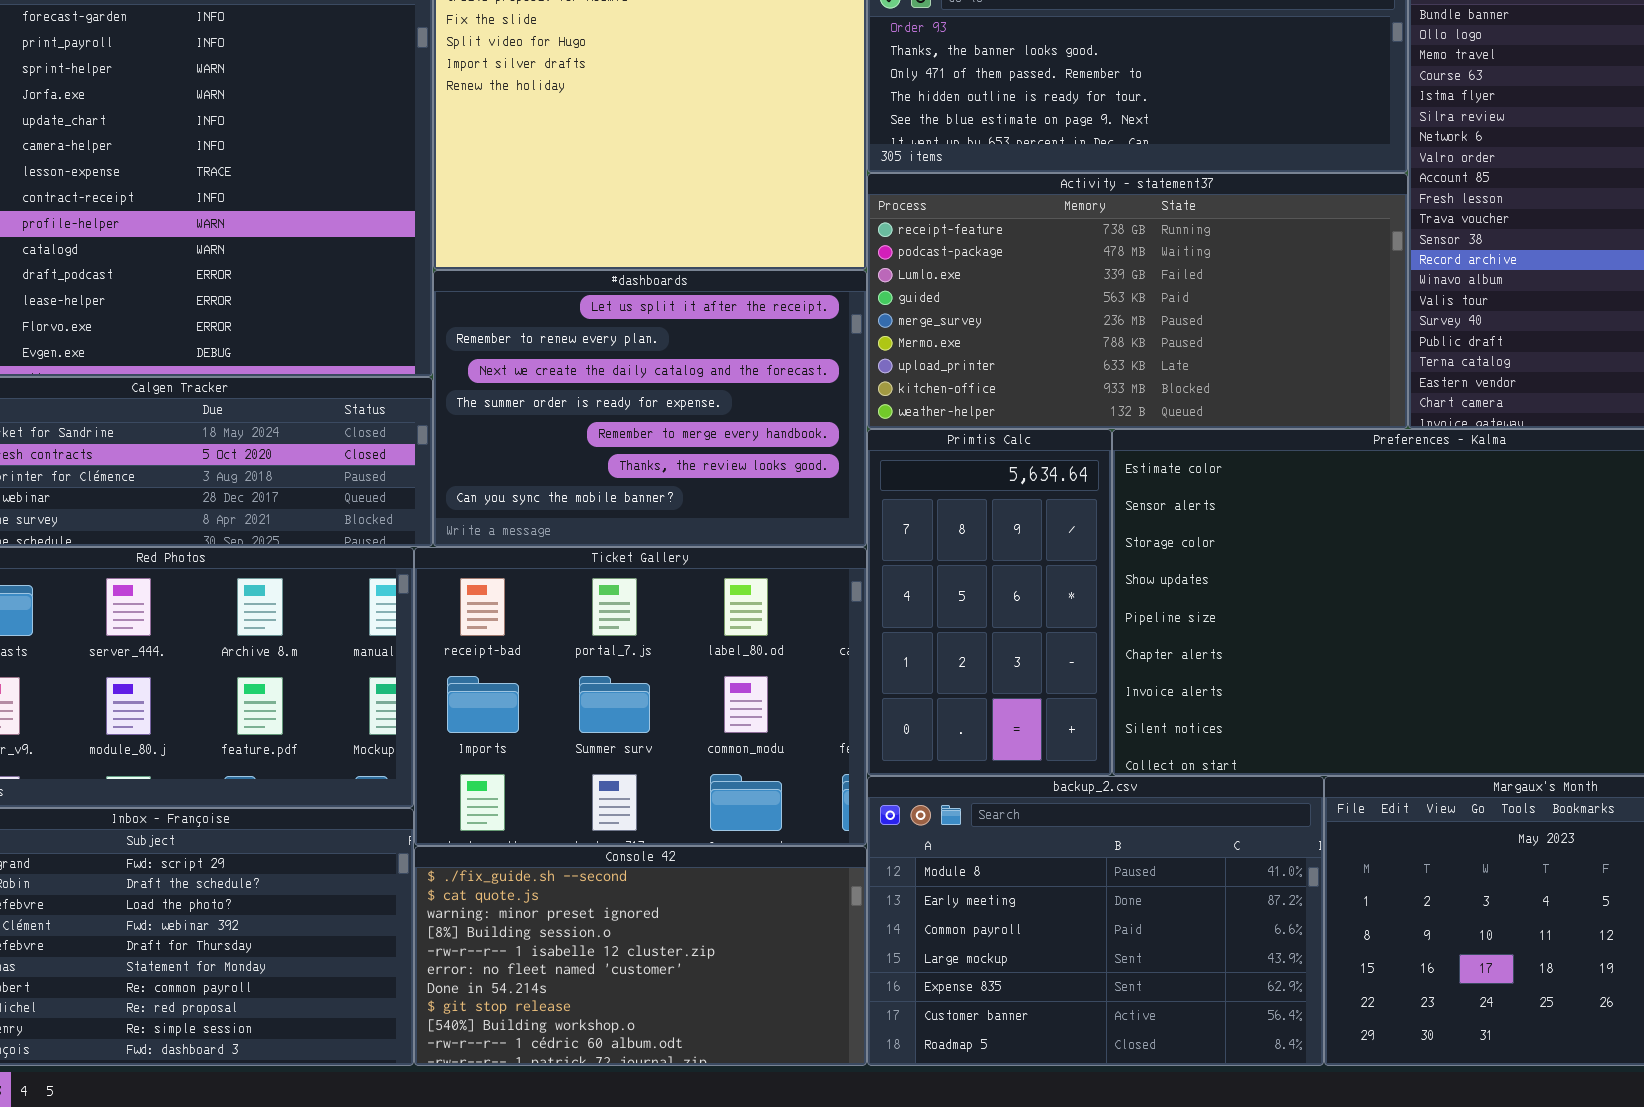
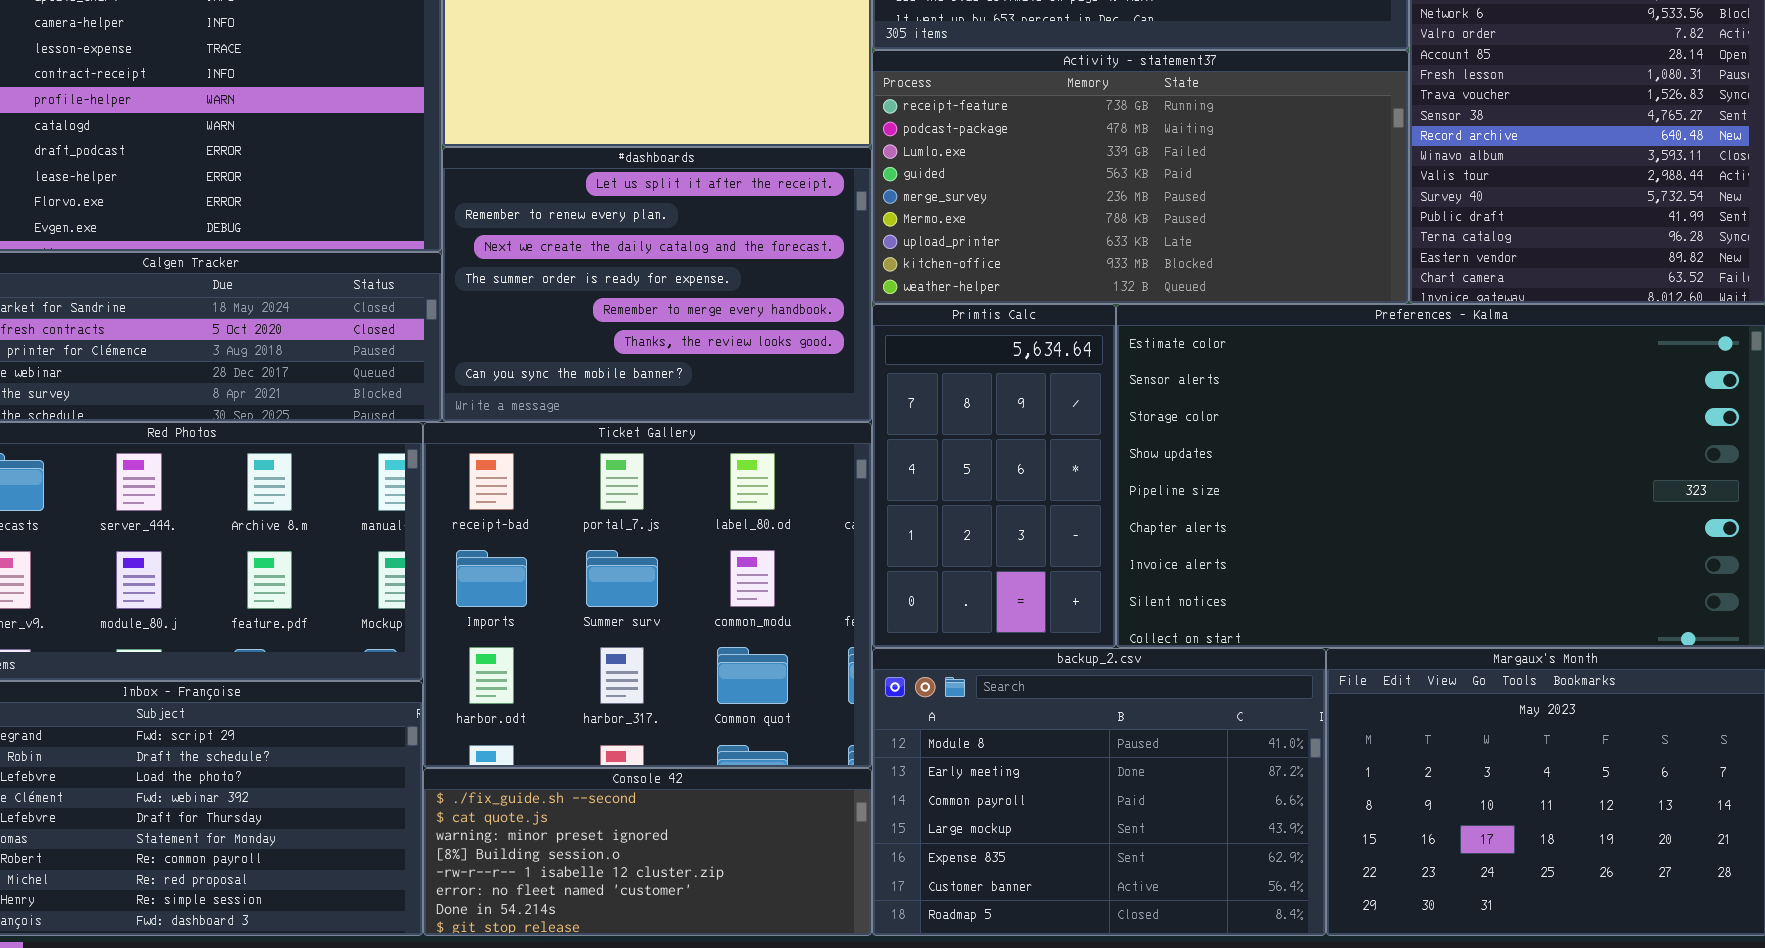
Ticket Gallery: [414,547,867,846] -> [423,422,872,768], resized
Console 42: [414,846,867,1066] -> [423,768,872,936], resized

